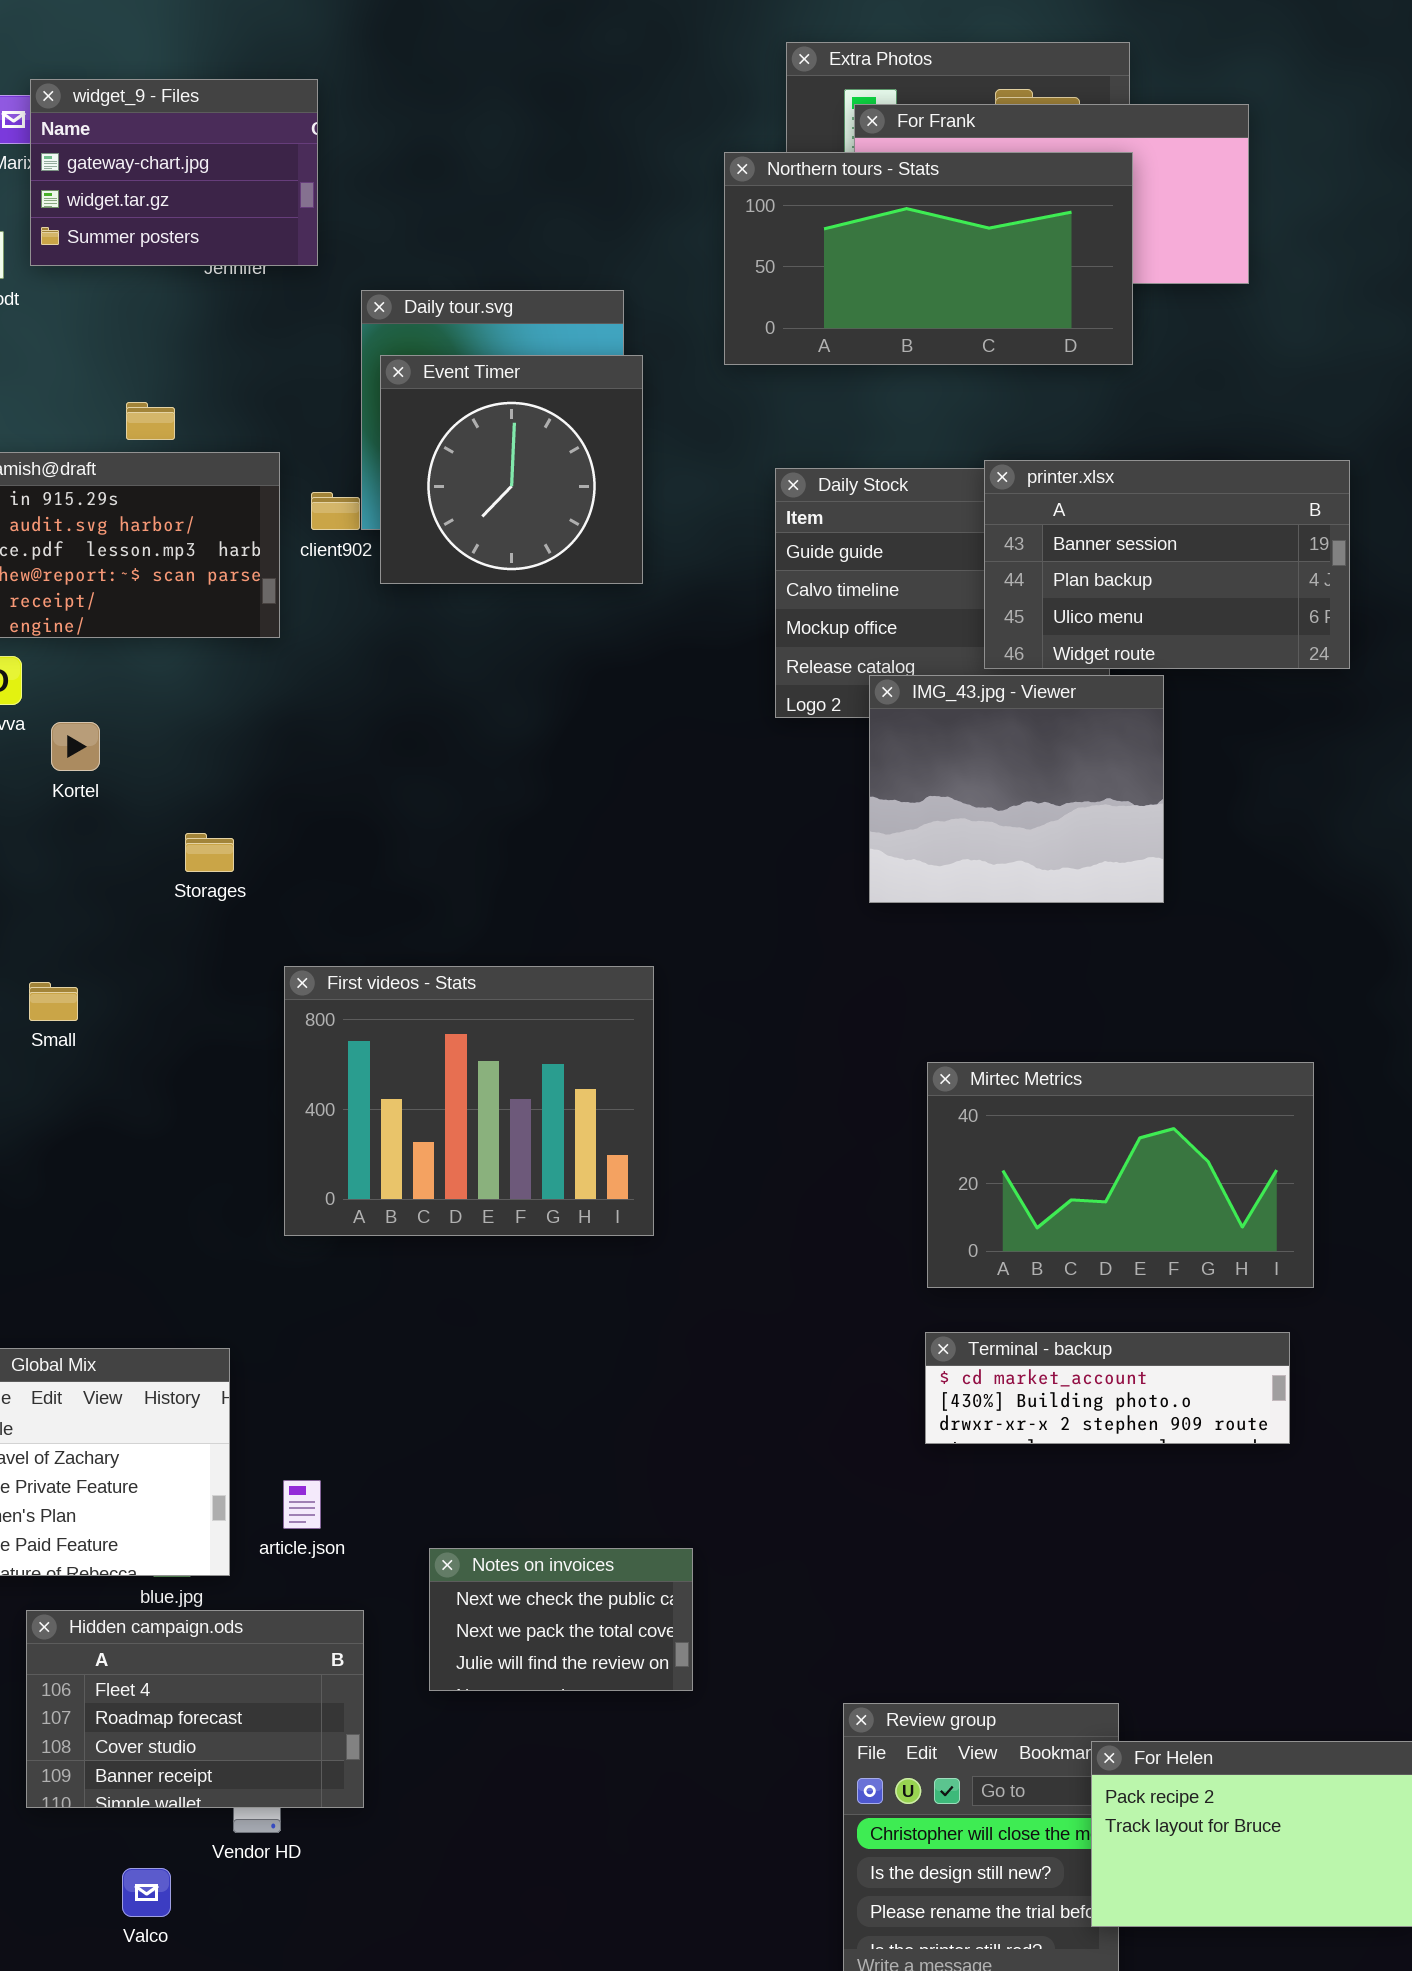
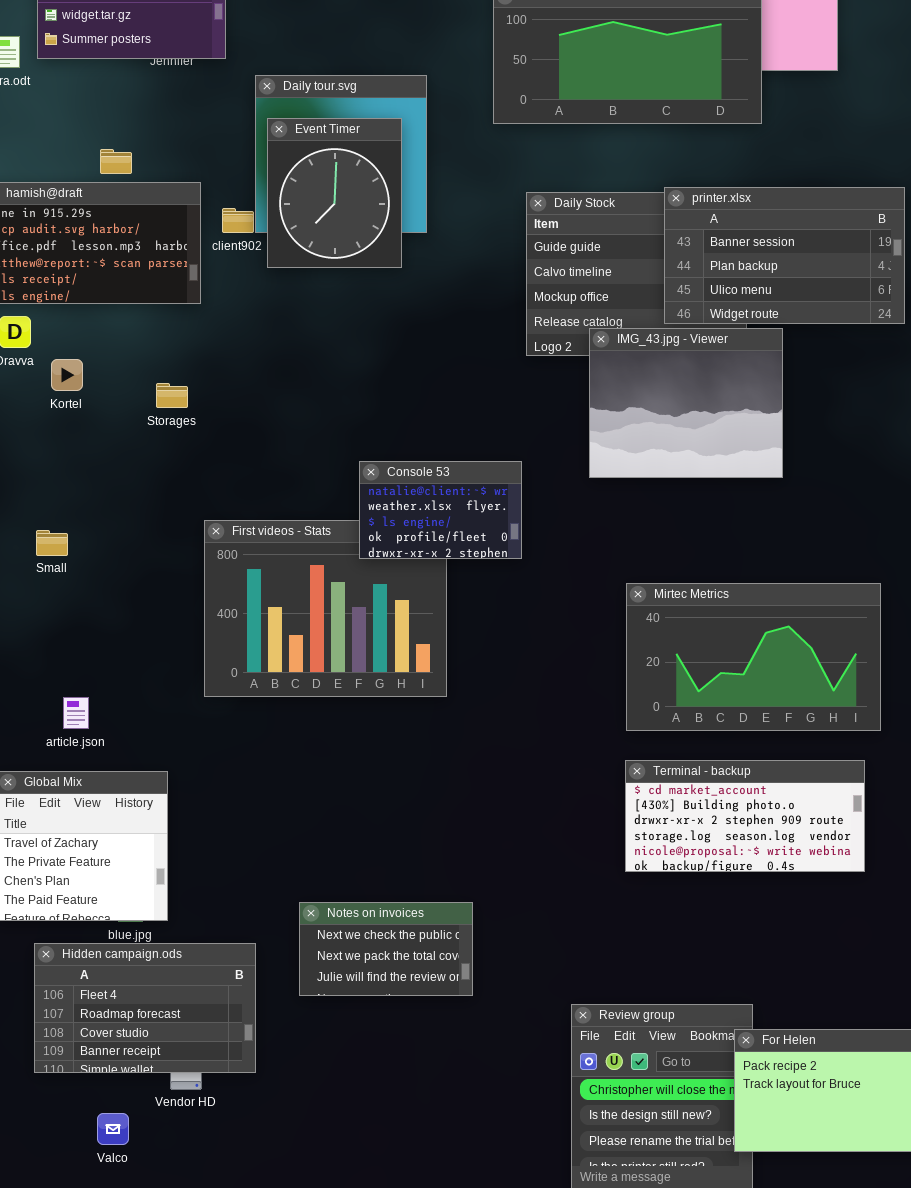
Event Timer: [380,355,643,584] -> [267,118,402,268], resized
Storages: [185,833,234,872] -> [156,383,188,408], moved
Console 53: none -> [359,461,522,559], opened
Terminal - backup: [925,1332,1290,1444] -> [625,760,865,872], resized
article.json: [283,1480,321,1529] -> [63,697,89,729], moved

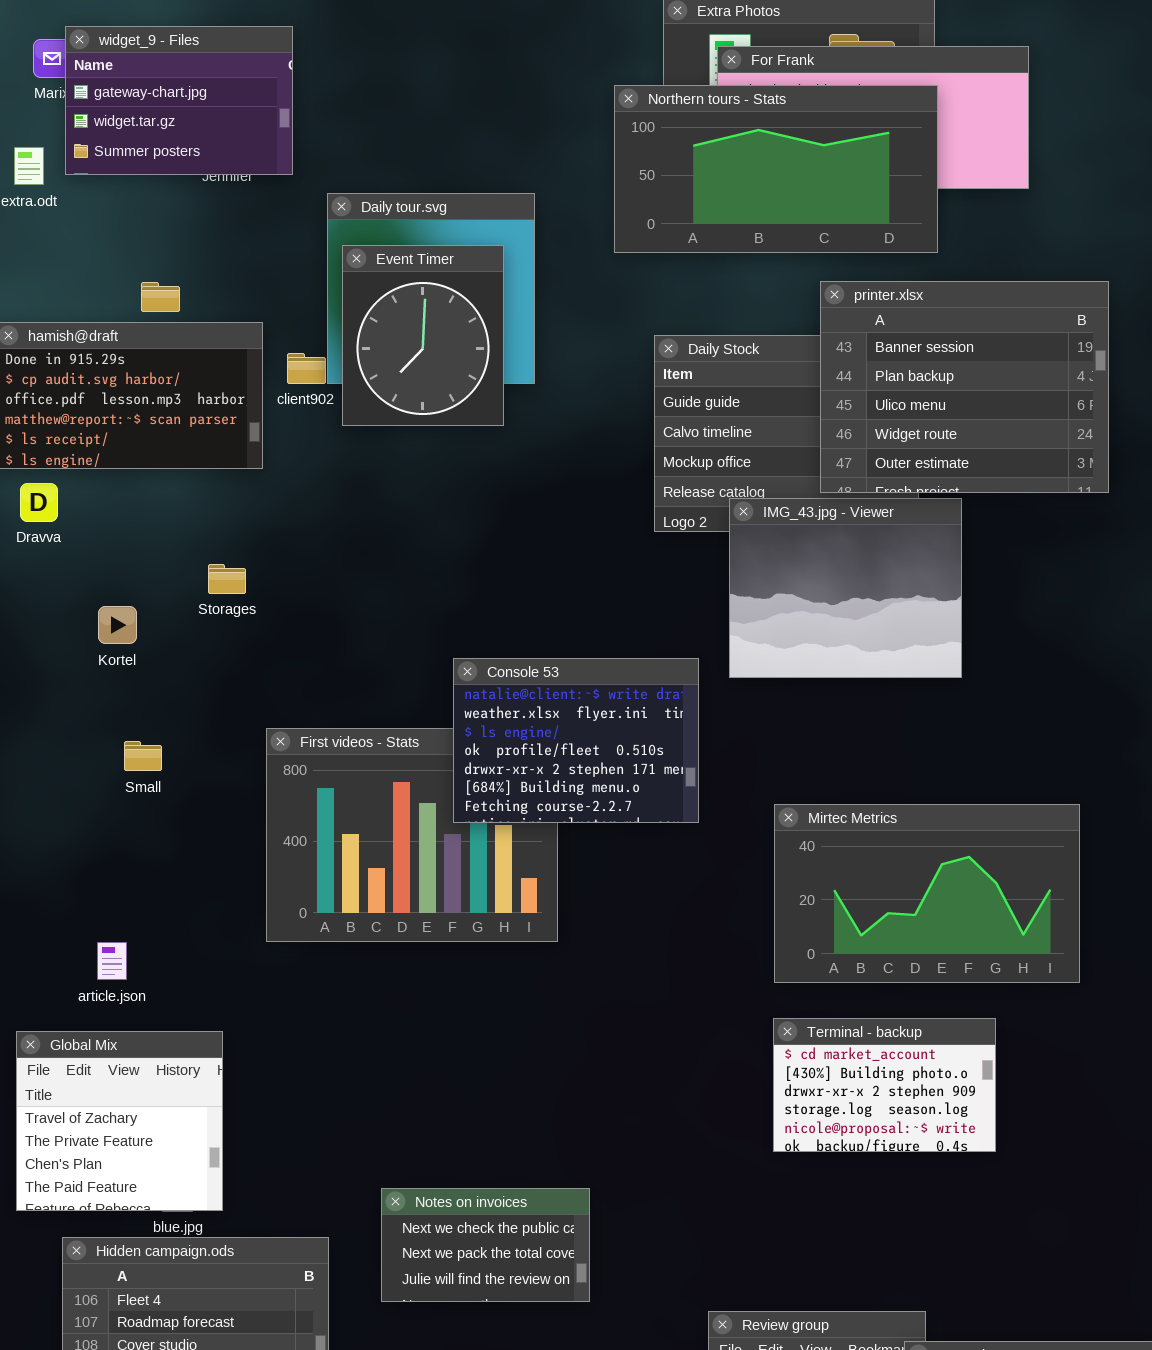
printer.xlsx: [664,187,905,324] -> [820,281,1109,493], resized
Kortel: [51,359,83,391] -> [98,606,137,644], moved
Console 53: [359,461,522,559] -> [453,658,699,823], resized
Small: [36,530,68,556] -> [124,741,162,771], moved
Terminal - backup: [625,760,865,872] -> [773,1018,996,1152], resized

